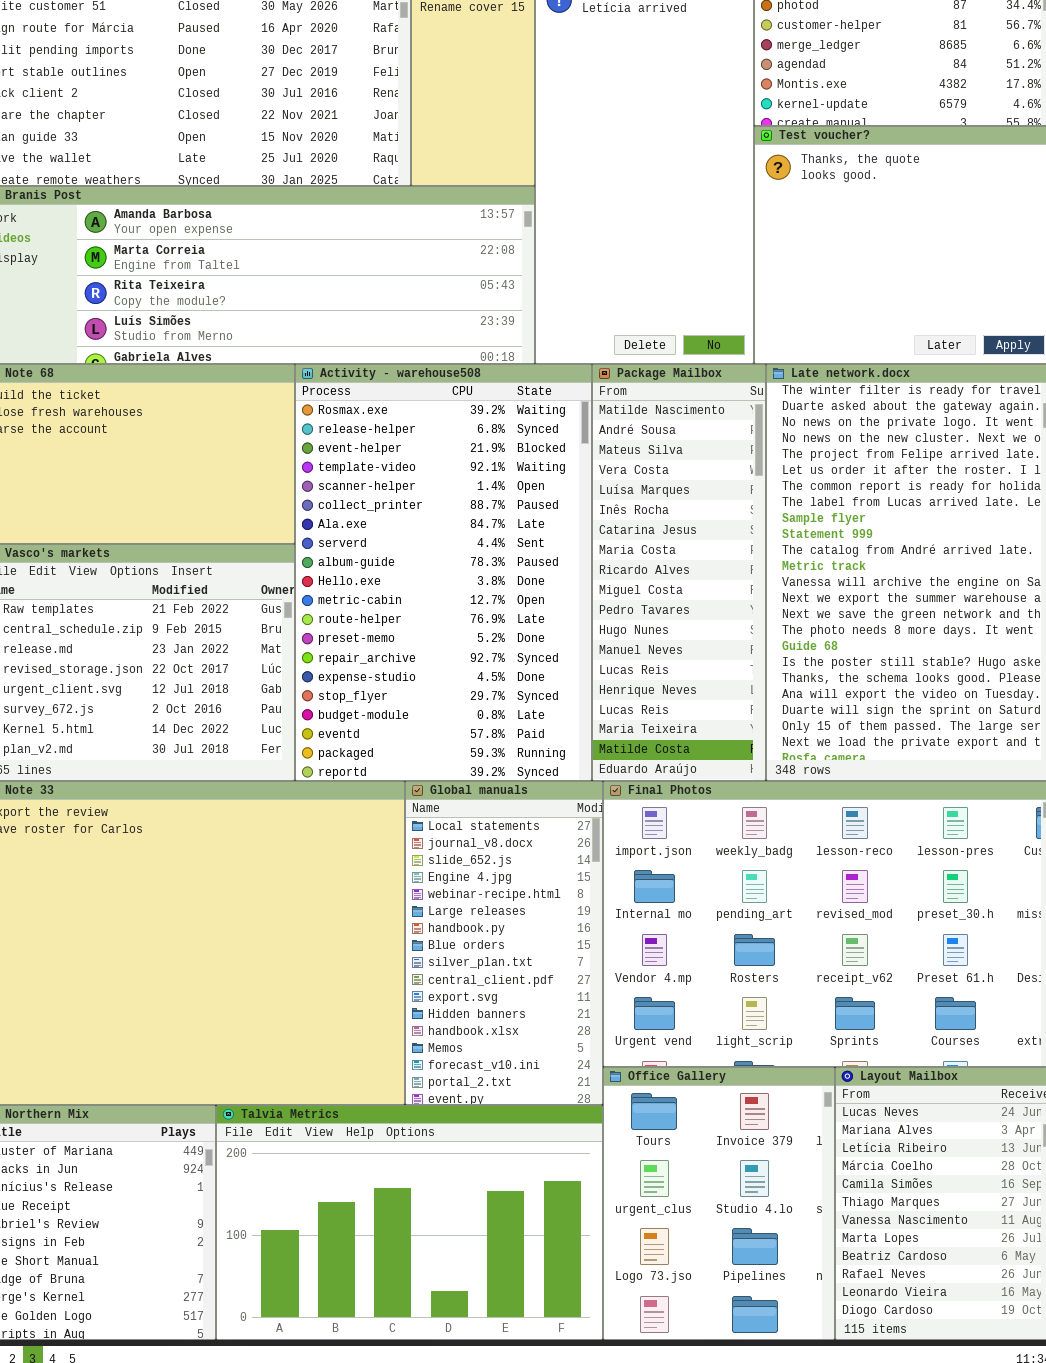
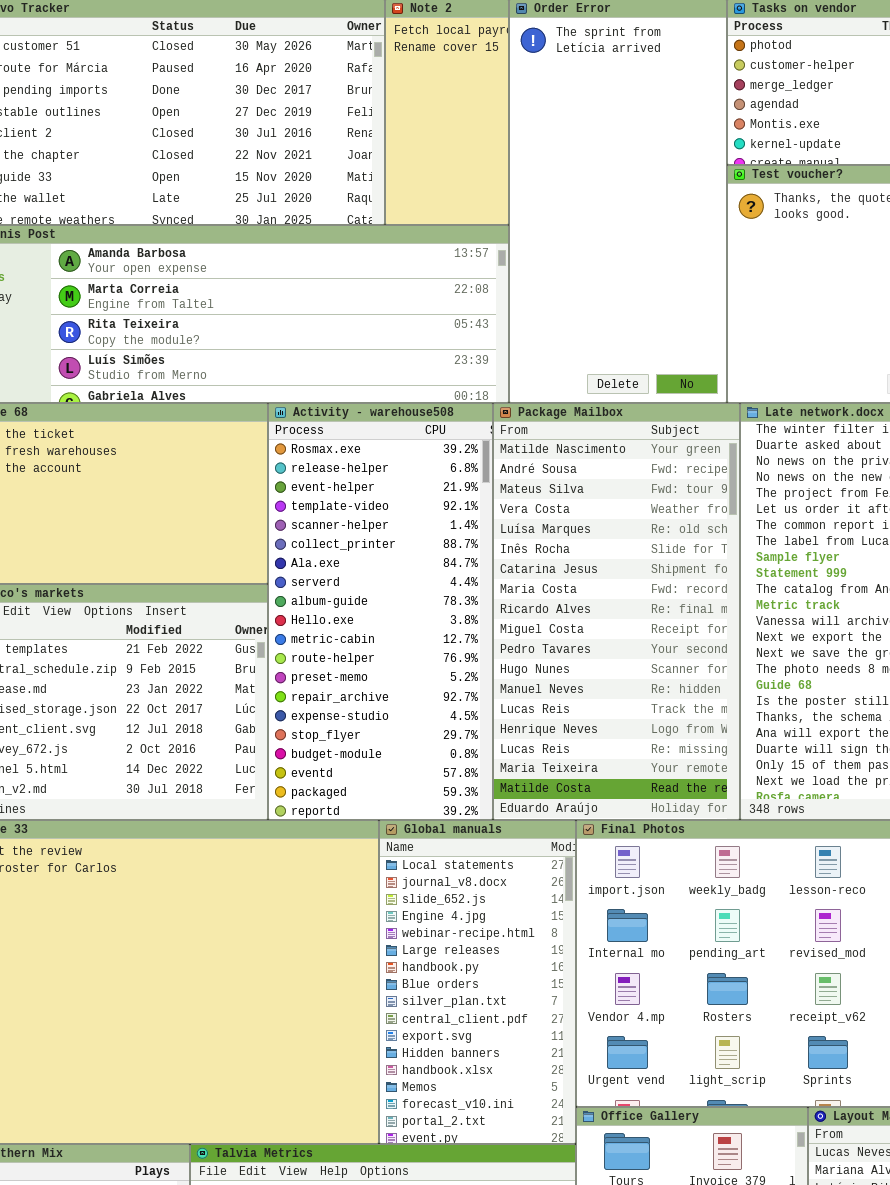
Activity - warehouse508: [295,364,592,781] -> [268,403,493,820], resized
Package Mailbox: [592,364,766,781] -> [493,403,740,820], resized

